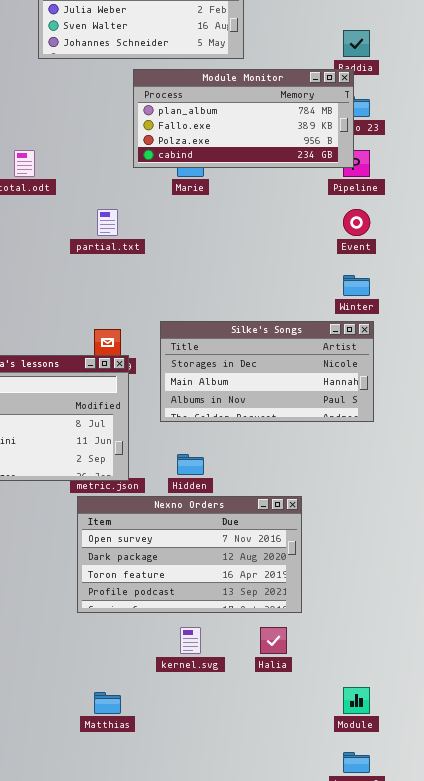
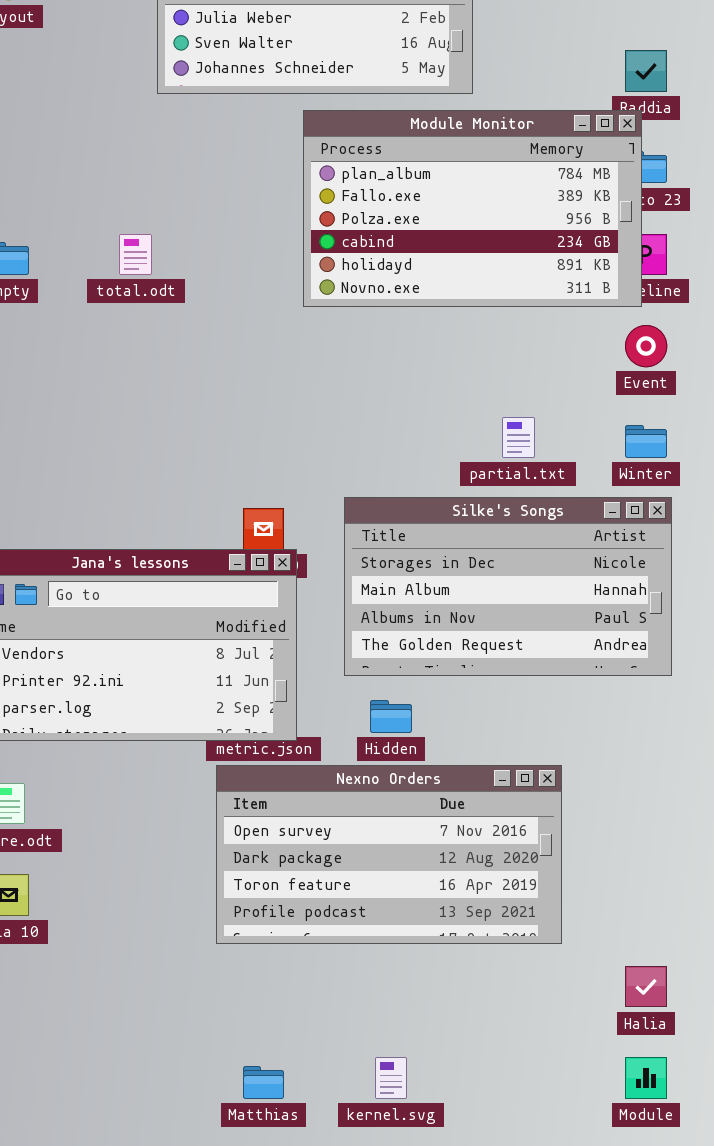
Module Monitor: [133,69,354,168] -> [303,110,642,307], resized
partial.txt: [97,209,118,236] -> [502,417,535,458], moved
Silke's Songs: [160,321,374,422] -> [344,497,672,676], resized
kernel.svg: [180,627,201,654] -> [375,1057,407,1099], moved
Halia: [260,627,287,654] -> [625,966,667,1007], moved

